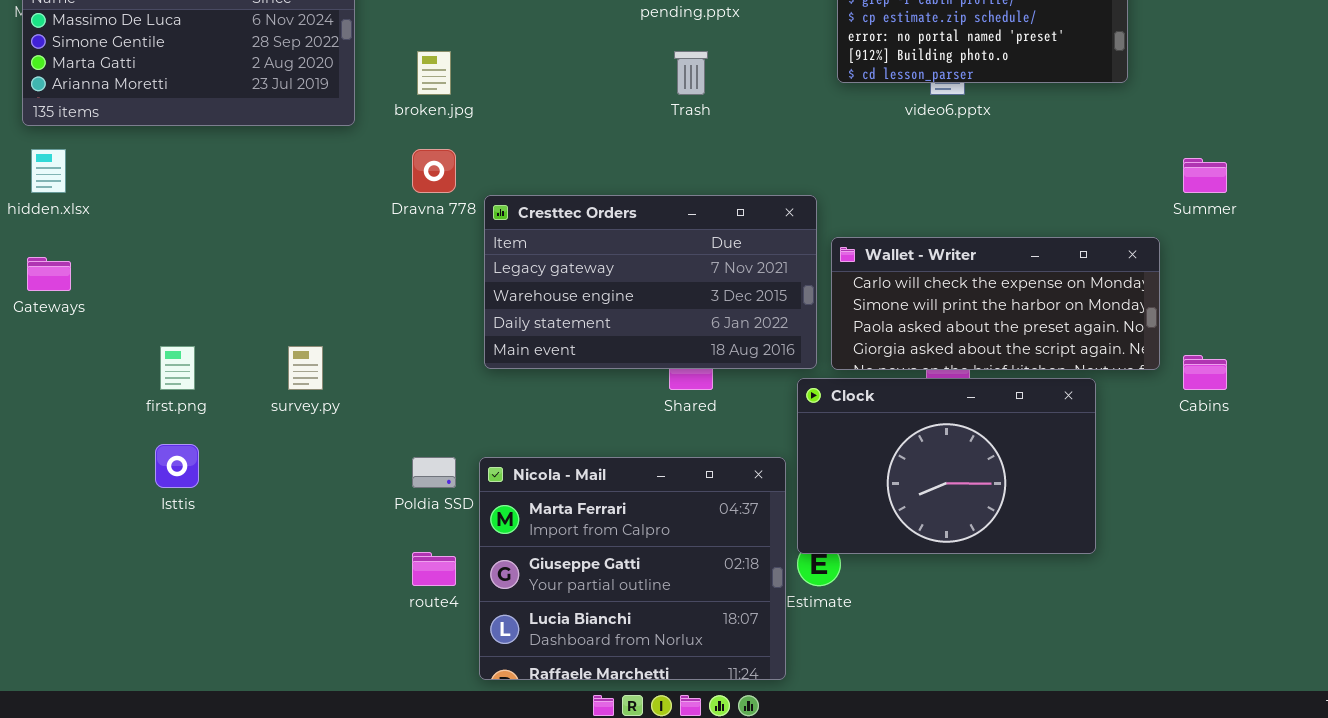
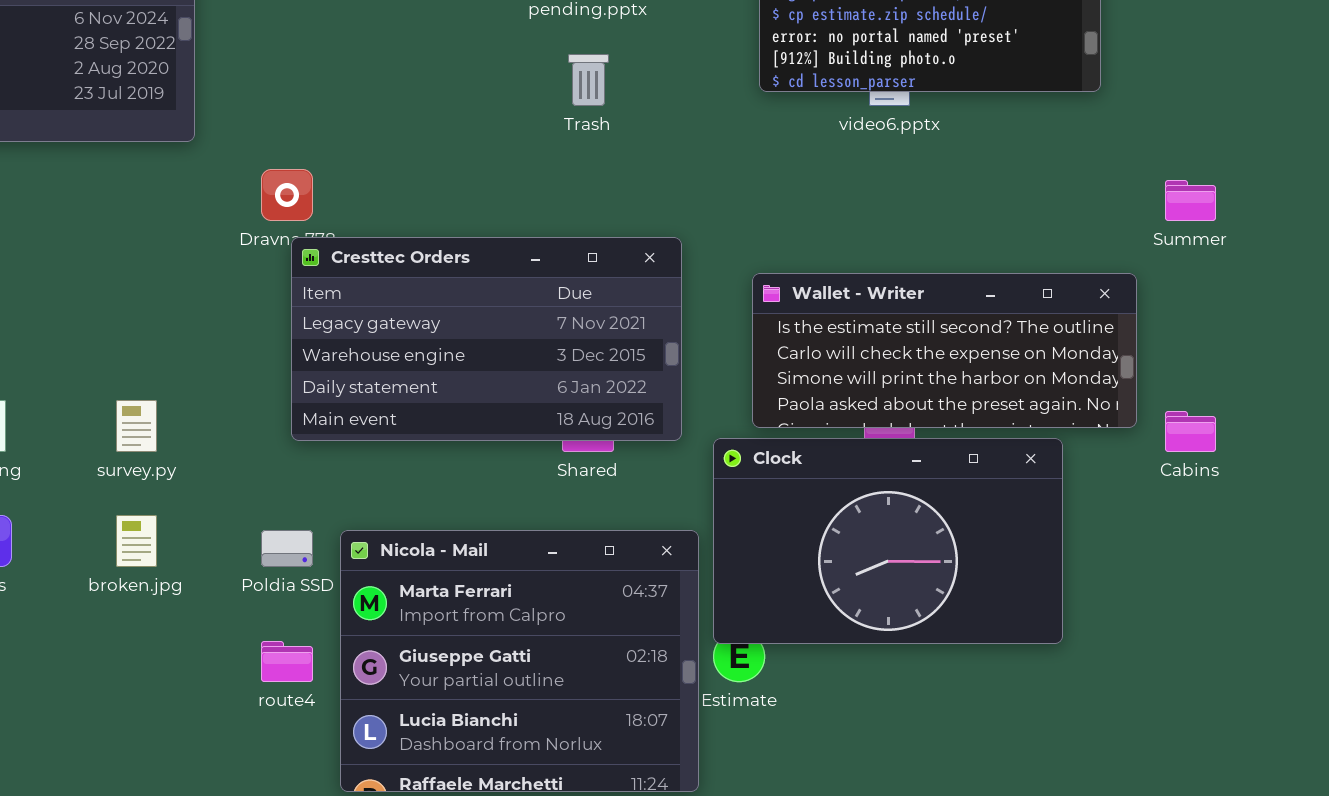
broken.jpg: [417,51,451,95] -> [116,515,157,567], moved
Cresttec Orders: [484,195,817,369] -> [291,237,682,441], moved
Wallet - Writer: [831,237,1160,370] -> [752,273,1137,428], scrolled up 1 row

